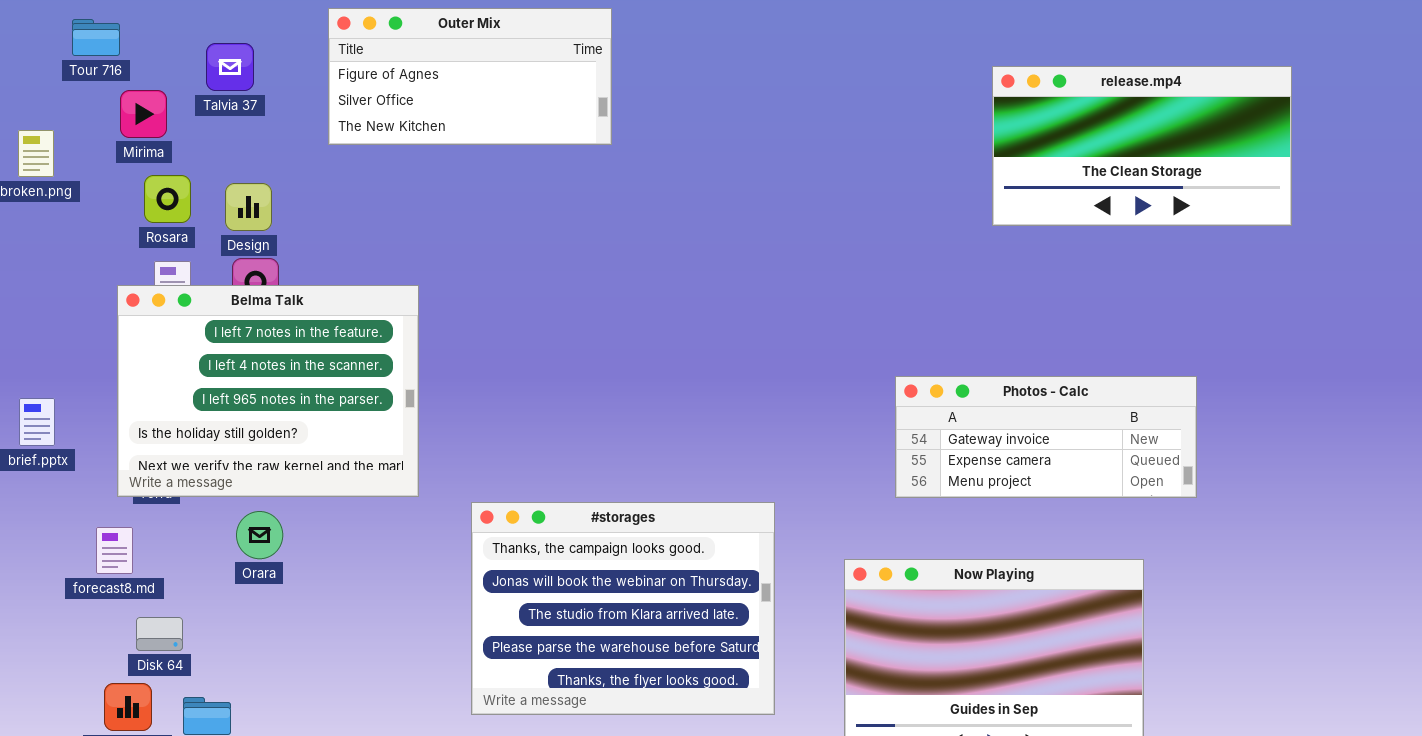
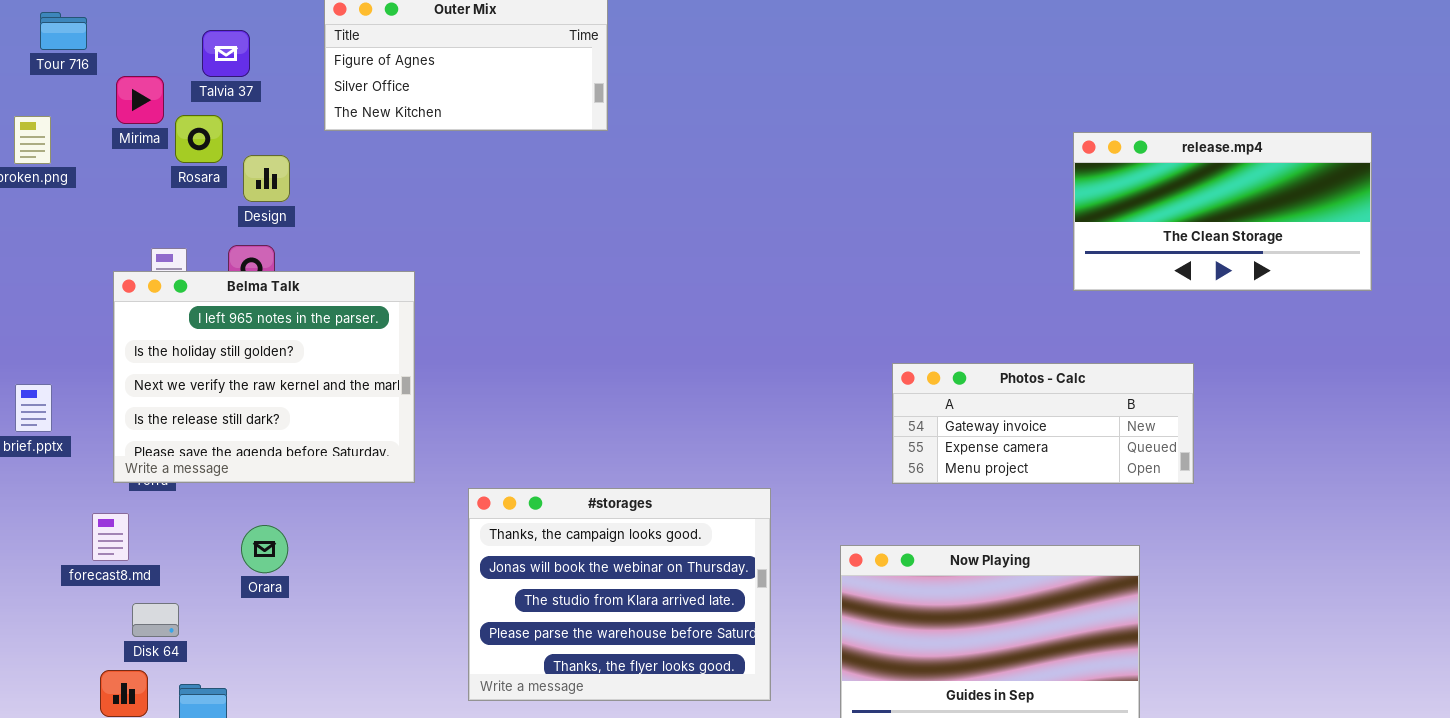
Tour 716: [72,19,120,56] -> [40,12,87,50], moved
release.mp4: [992,66,1292,226] -> [1073,132,1372,291], moved
Rosara: [144,175,191,223] -> [175,115,223,163], moved
Design: [225,183,272,231] -> [243,155,290,202], moved
Belma Talk: [117,285,419,497] -> [113,271,415,483], scrolled down 2 rows
Orara: [236,511,283,559] -> [241,525,288,573], moved

